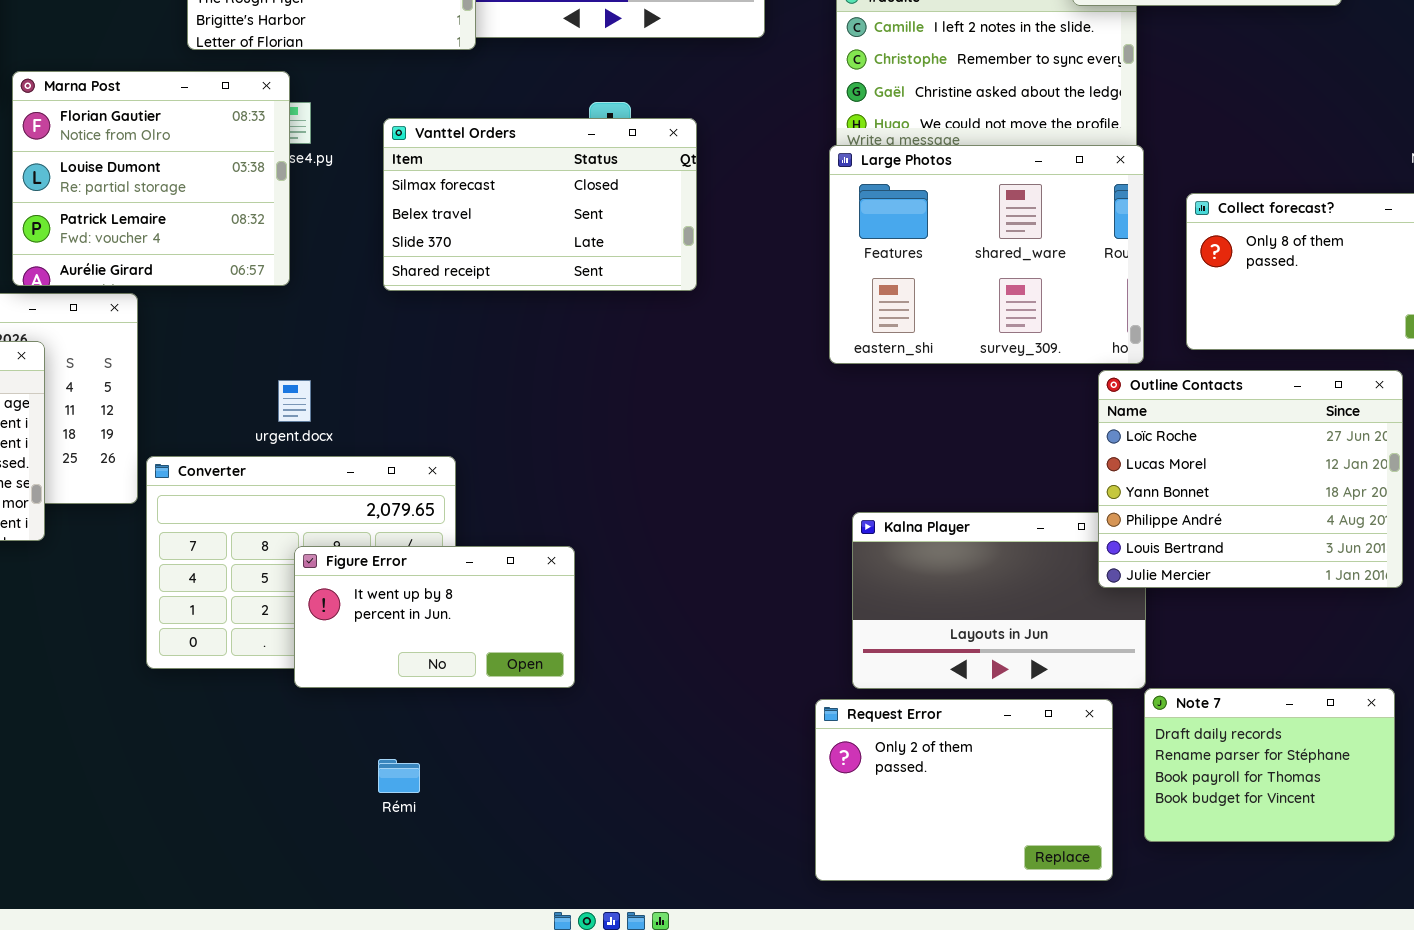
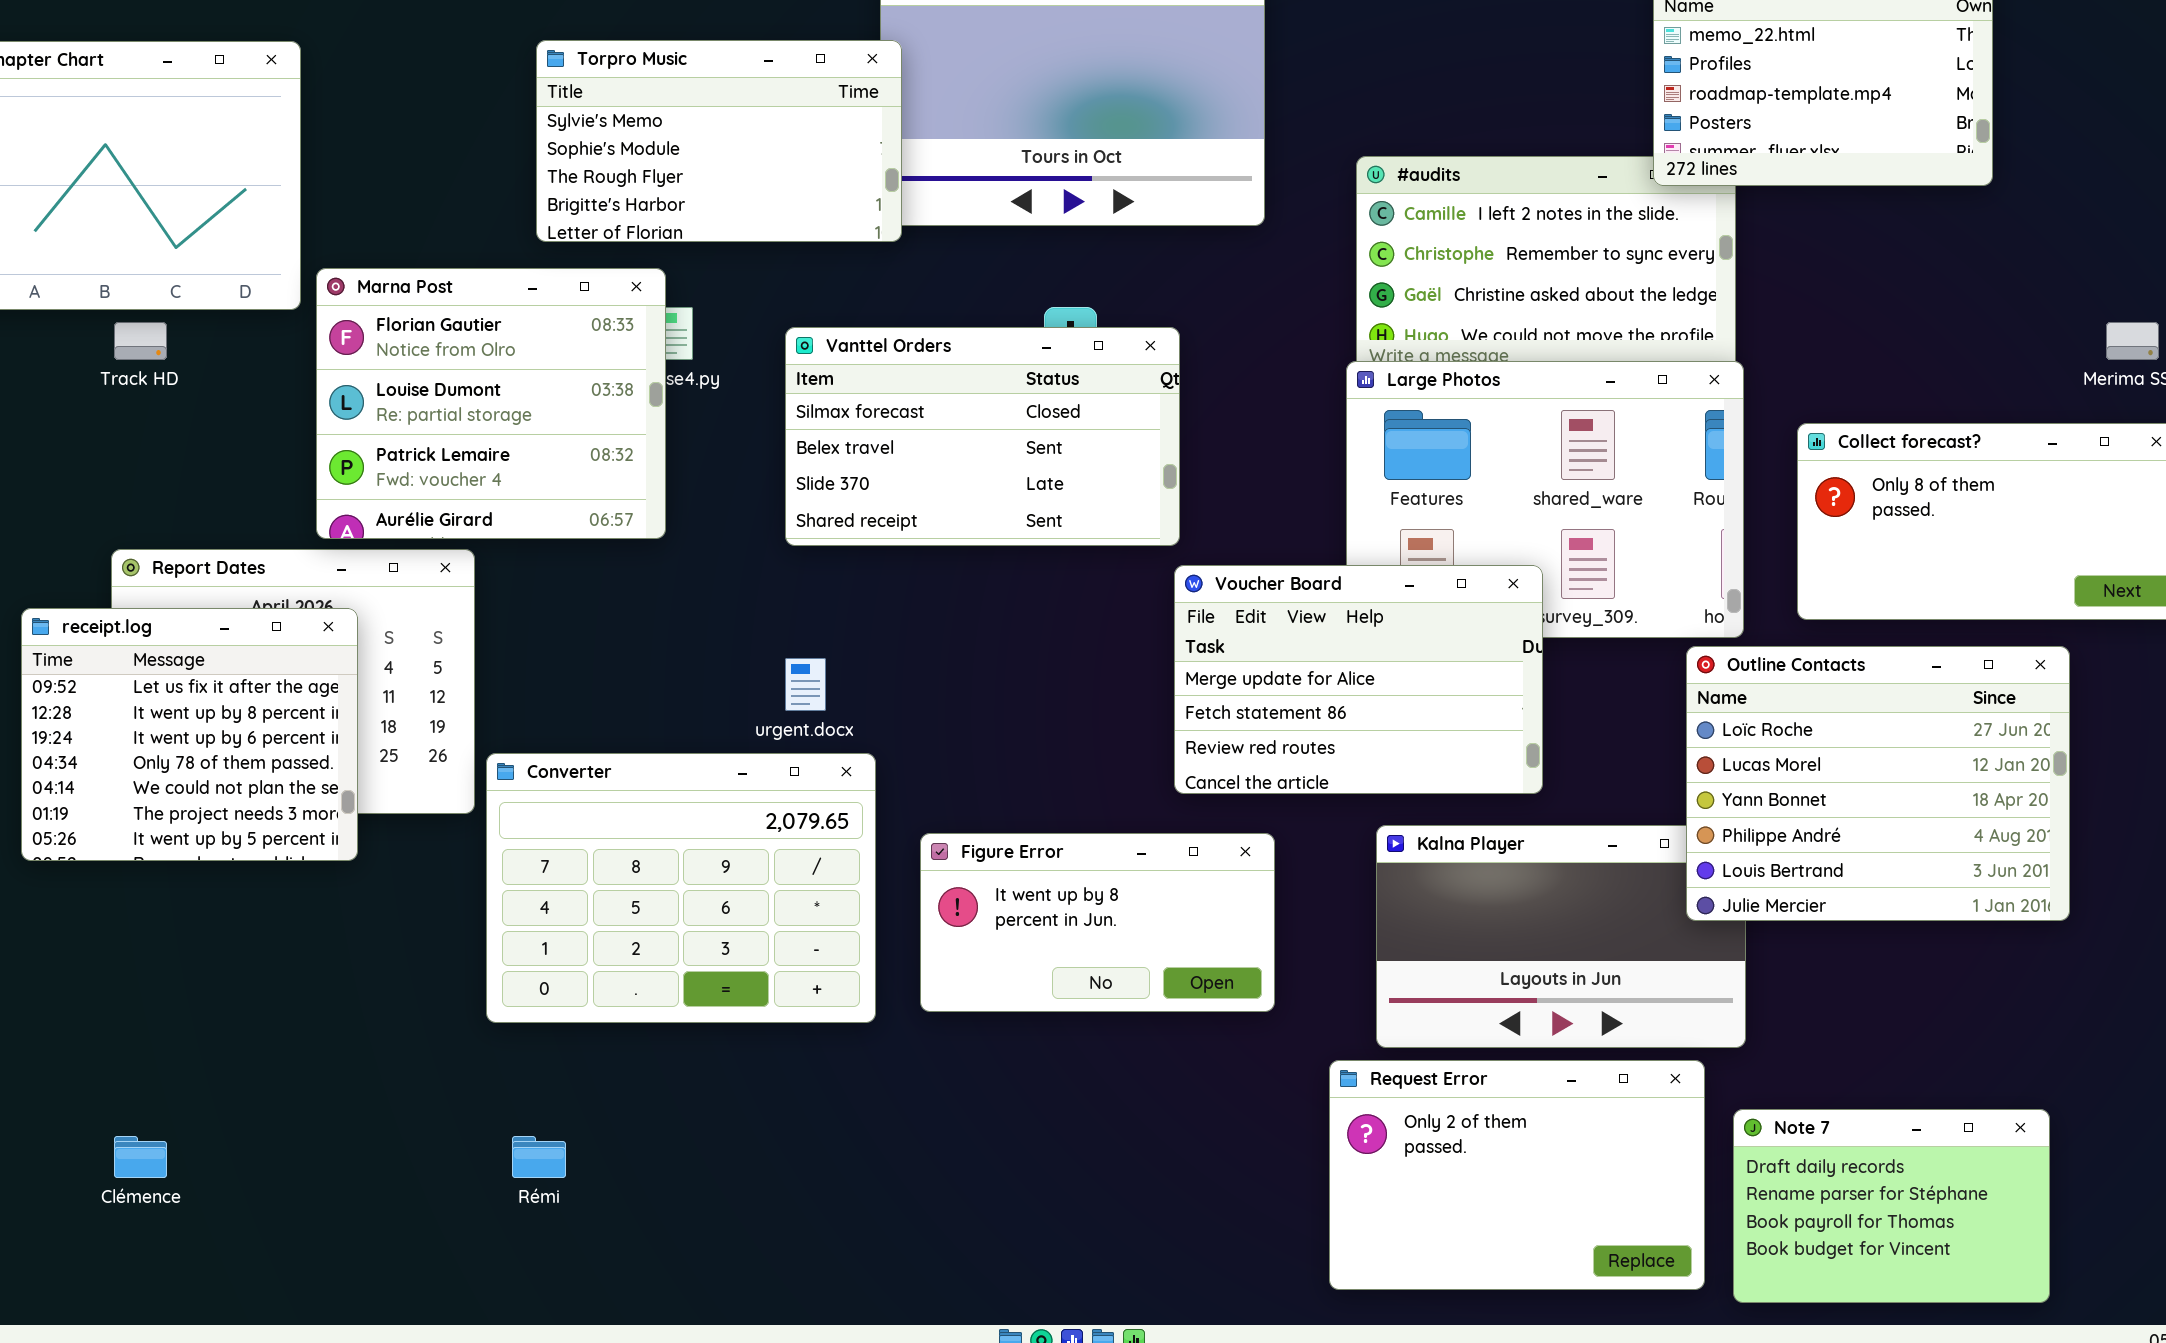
Voucher Board: none -> [1174,565,1543,794], opened
urgent.docx: [278,380,311,422] -> [785,658,826,711], moved
Figure Error: [294,546,575,688] -> [920,833,1275,1012], moved
Note 7: [1144,688,1395,842] -> [1733,1109,2050,1303], moved
Rémi: [378,759,420,793] -> [512,1136,566,1178], moved

